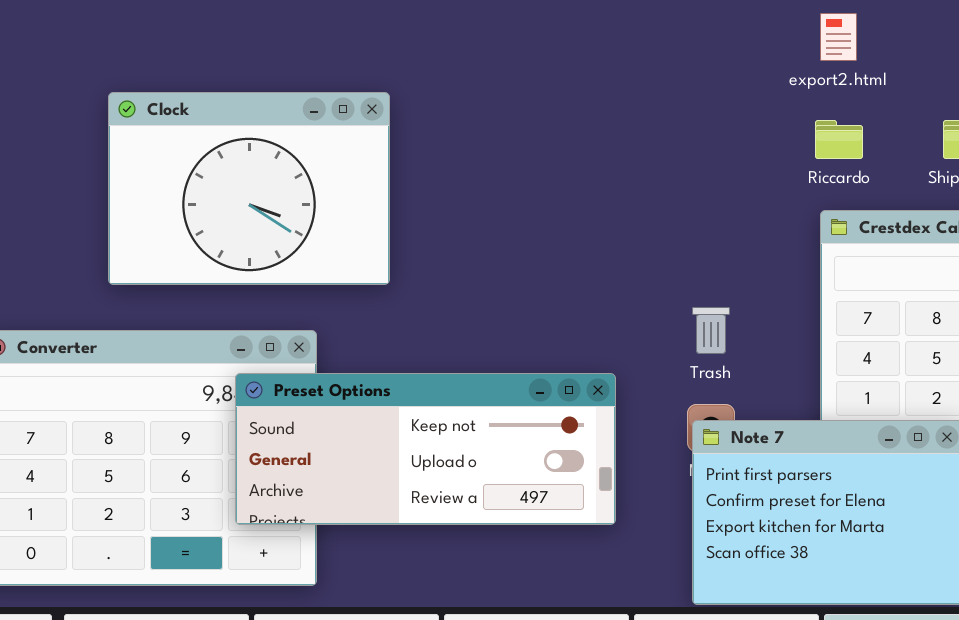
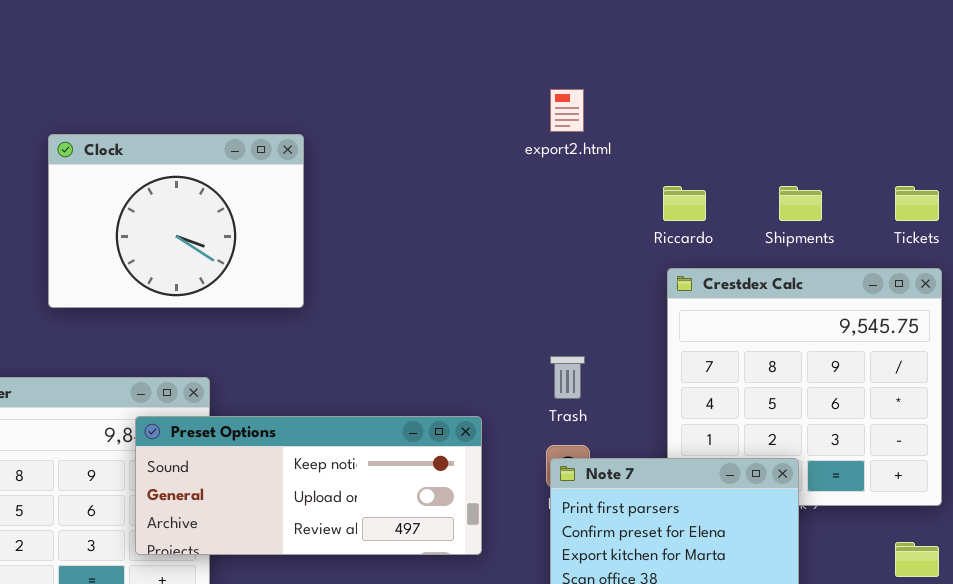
export2.html: [820,13,857,61] -> [550,89,584,132], moved
Clock: [108,92,390,285] -> [48,134,304,308], moved

